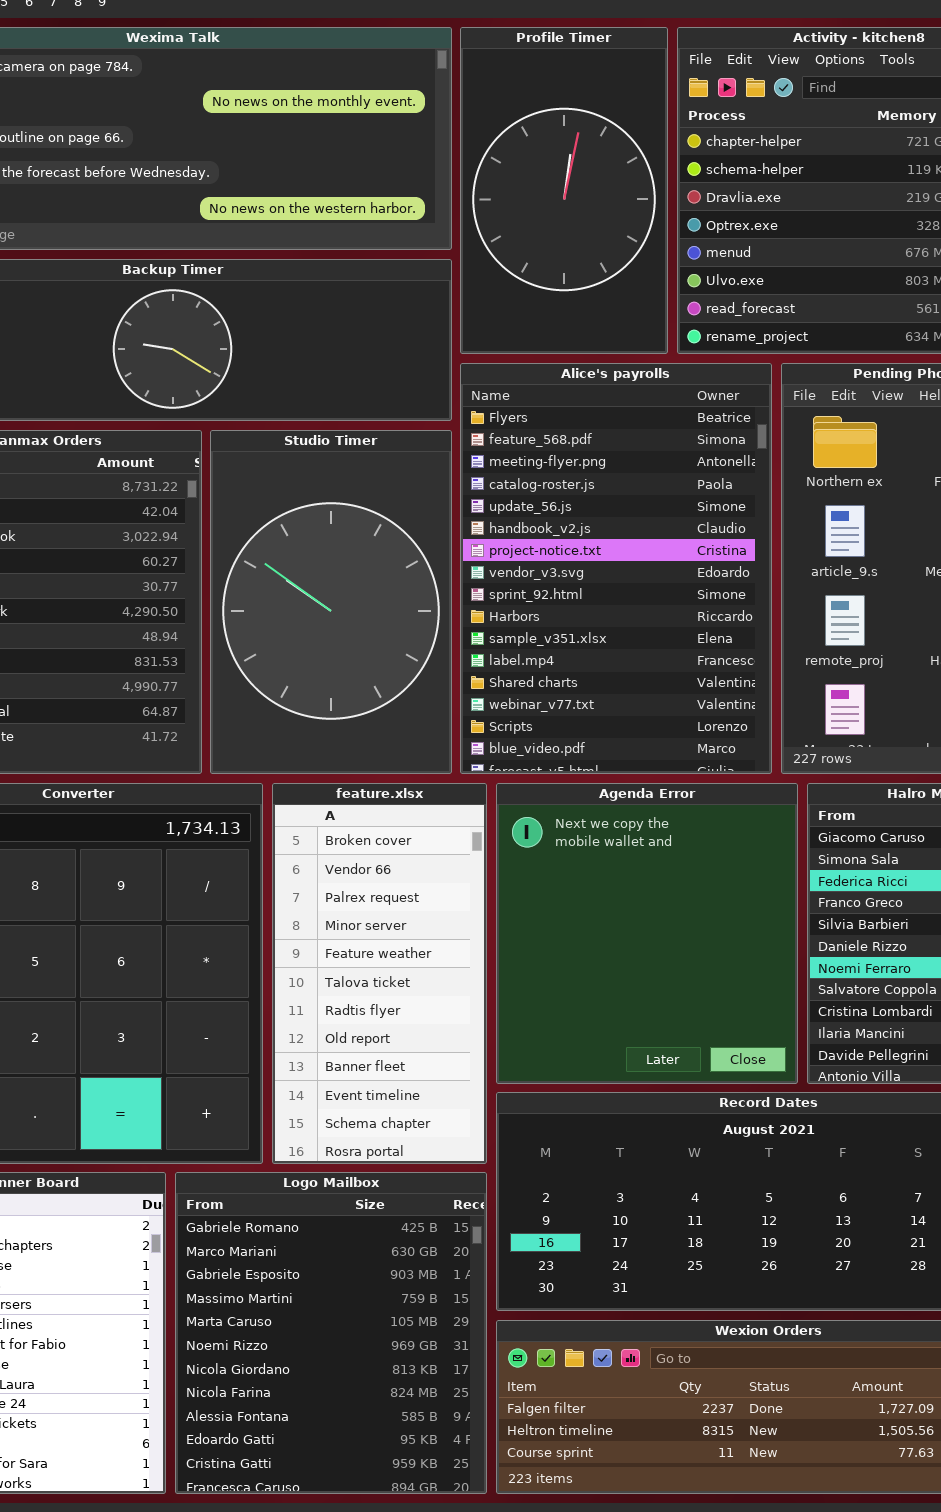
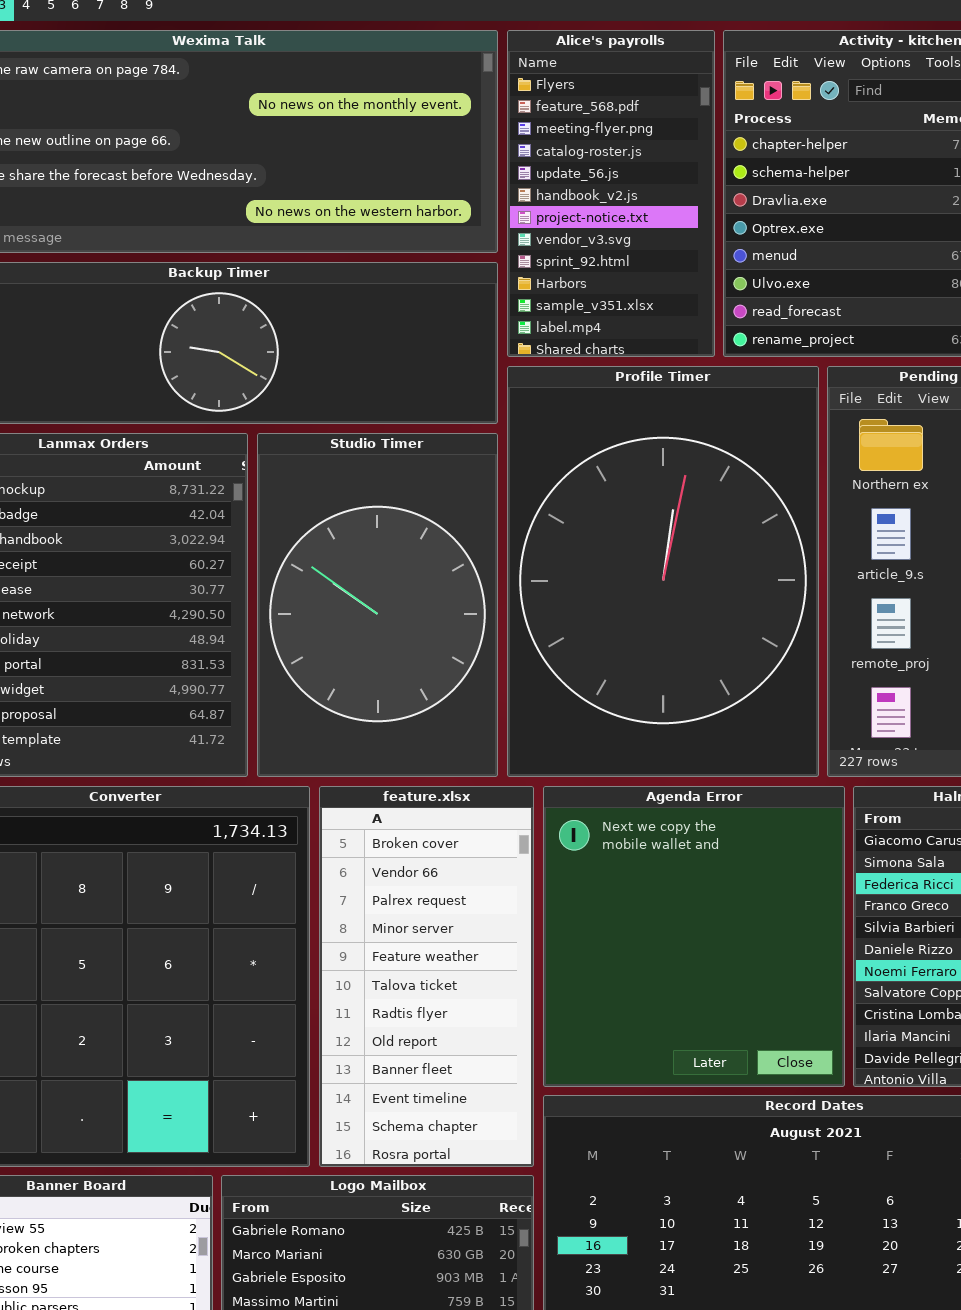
Profile Timer: [460,27,668,354] -> [507,366,819,777], moved, resized
Alice's payrolls: [460,363,772,774] -> [507,30,715,357], moved, resized

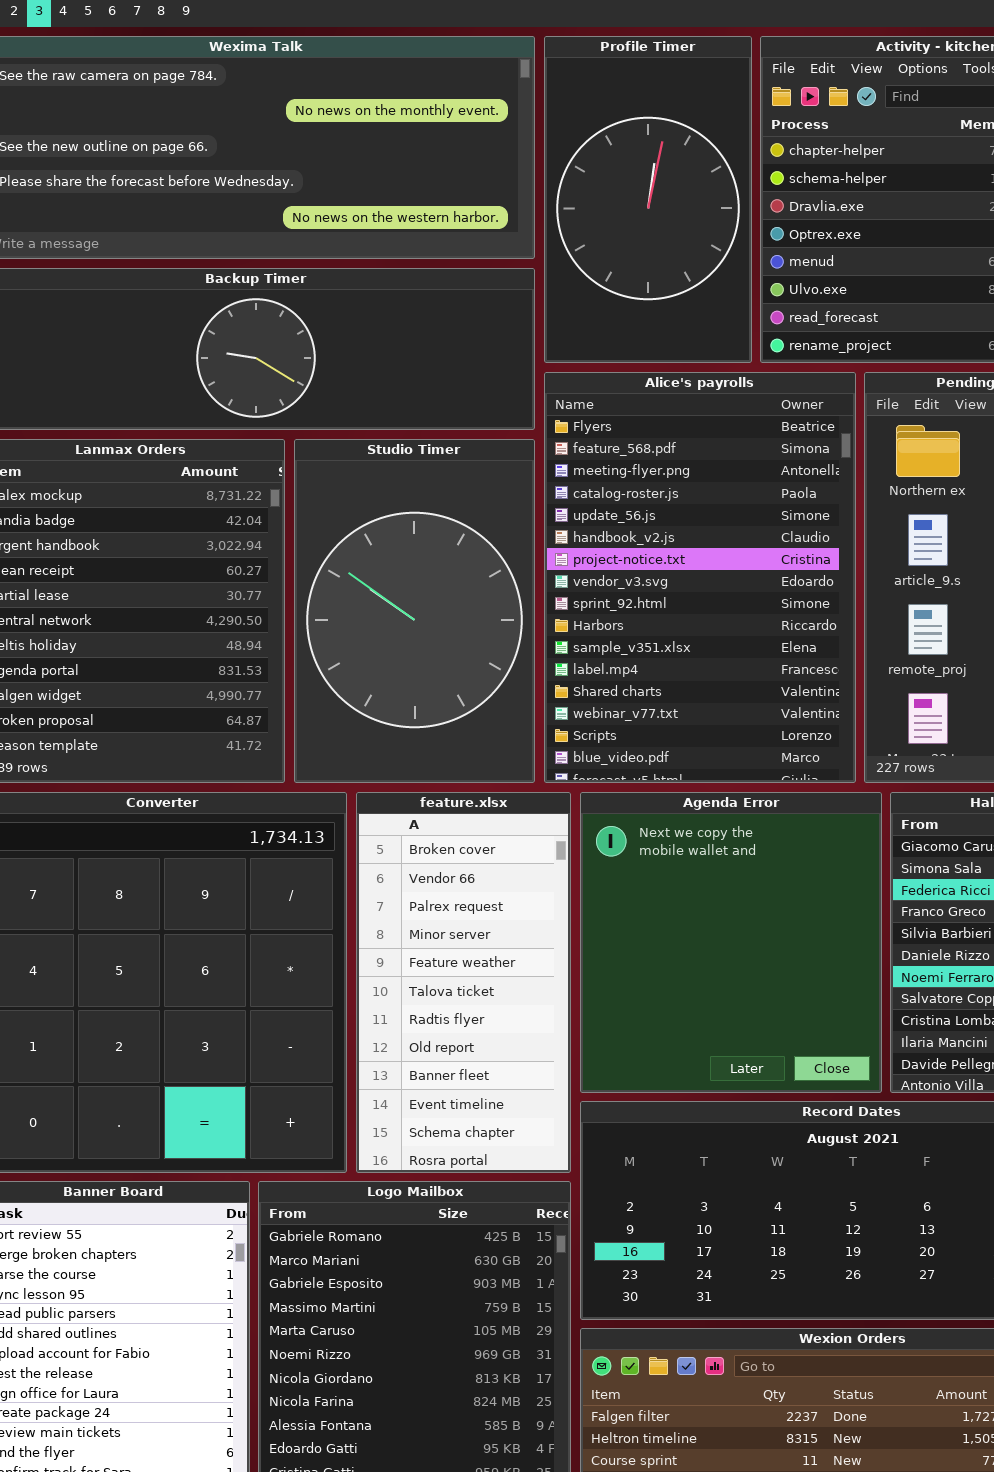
Alice's payrolls: [507,30,715,357] -> [544,372,856,783], moved, resized
Profile Timer: [507,366,819,777] -> [544,36,752,363], moved, resized

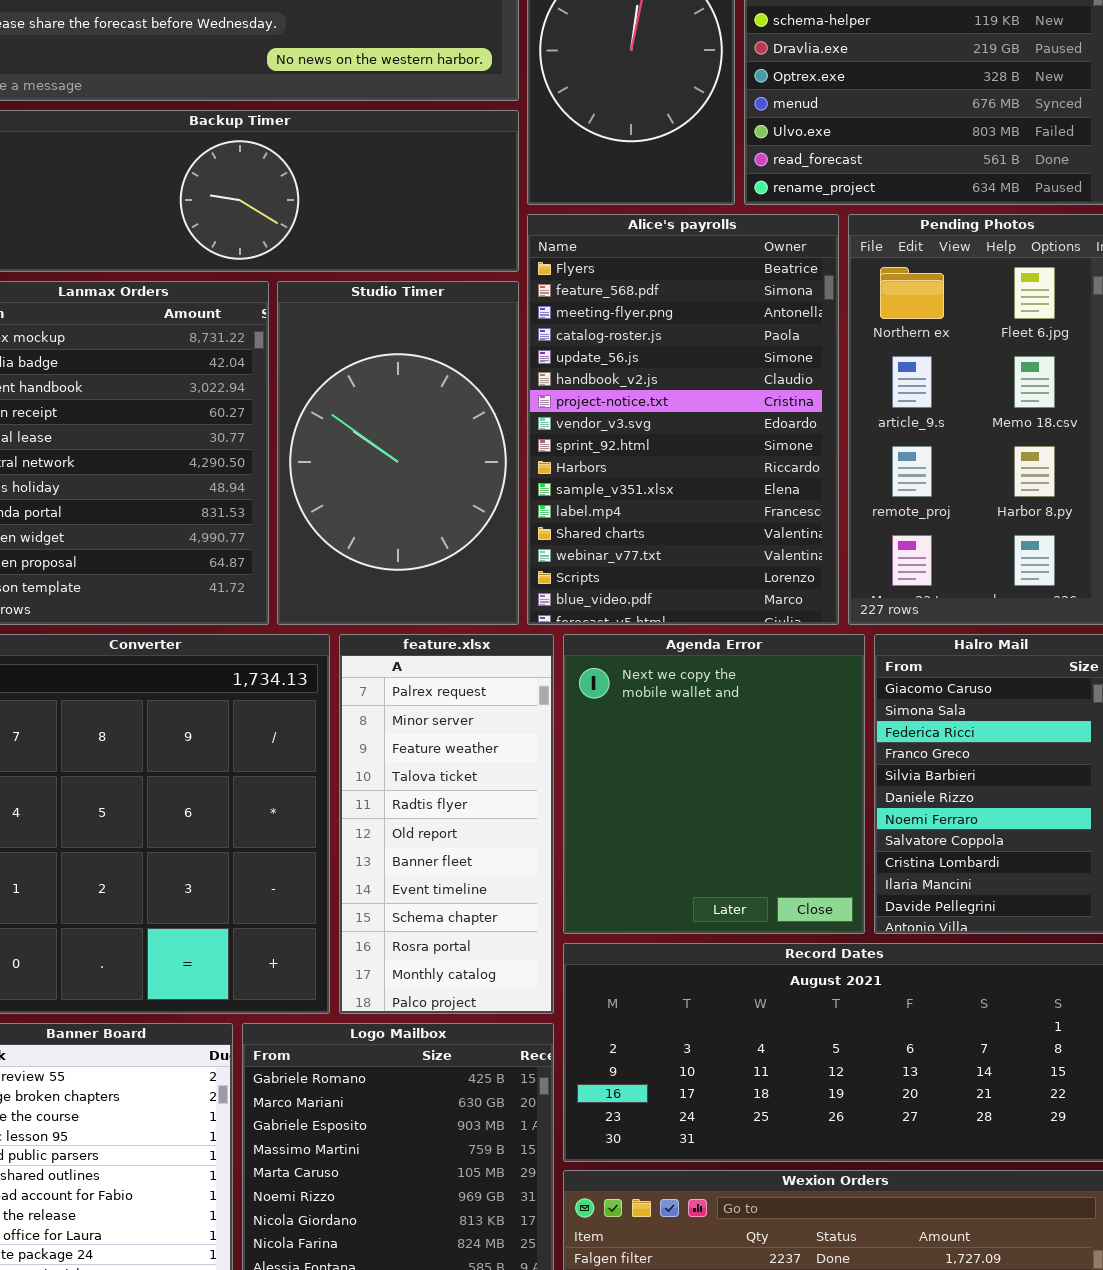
feature.xlsx: [356,792,571,1173] -> [339,634,554,1014], scrolled down 2 rows

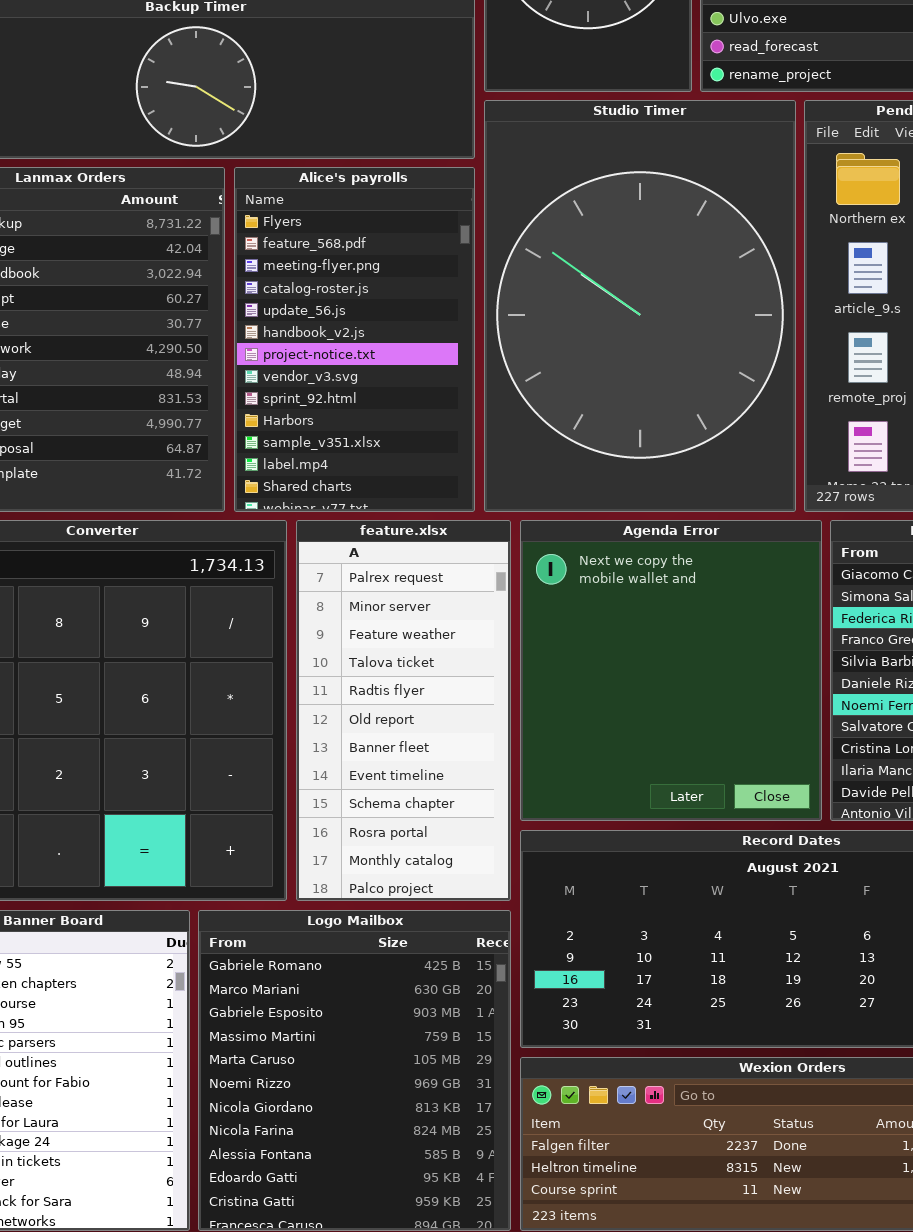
Alice's payrolls: [527,214,839,625] -> [234,167,475,512], moved, resized
Studio Timer: [277,281,519,625] -> [484,100,796,512], moved, resized

